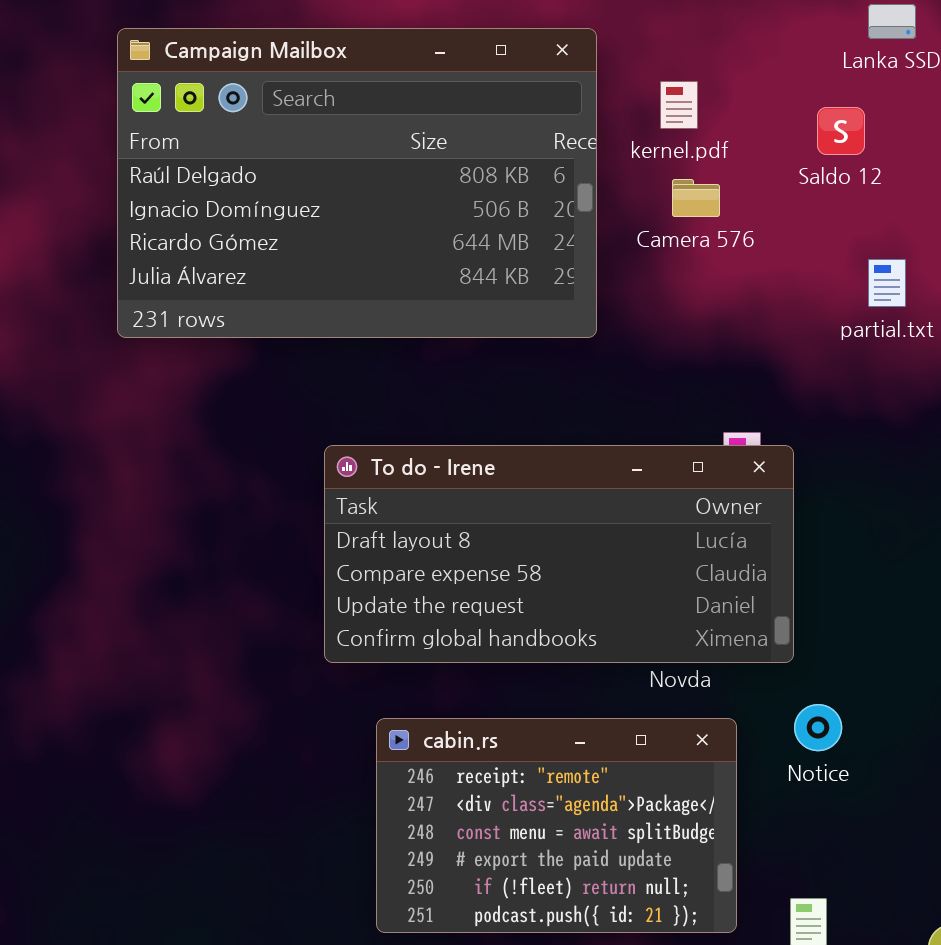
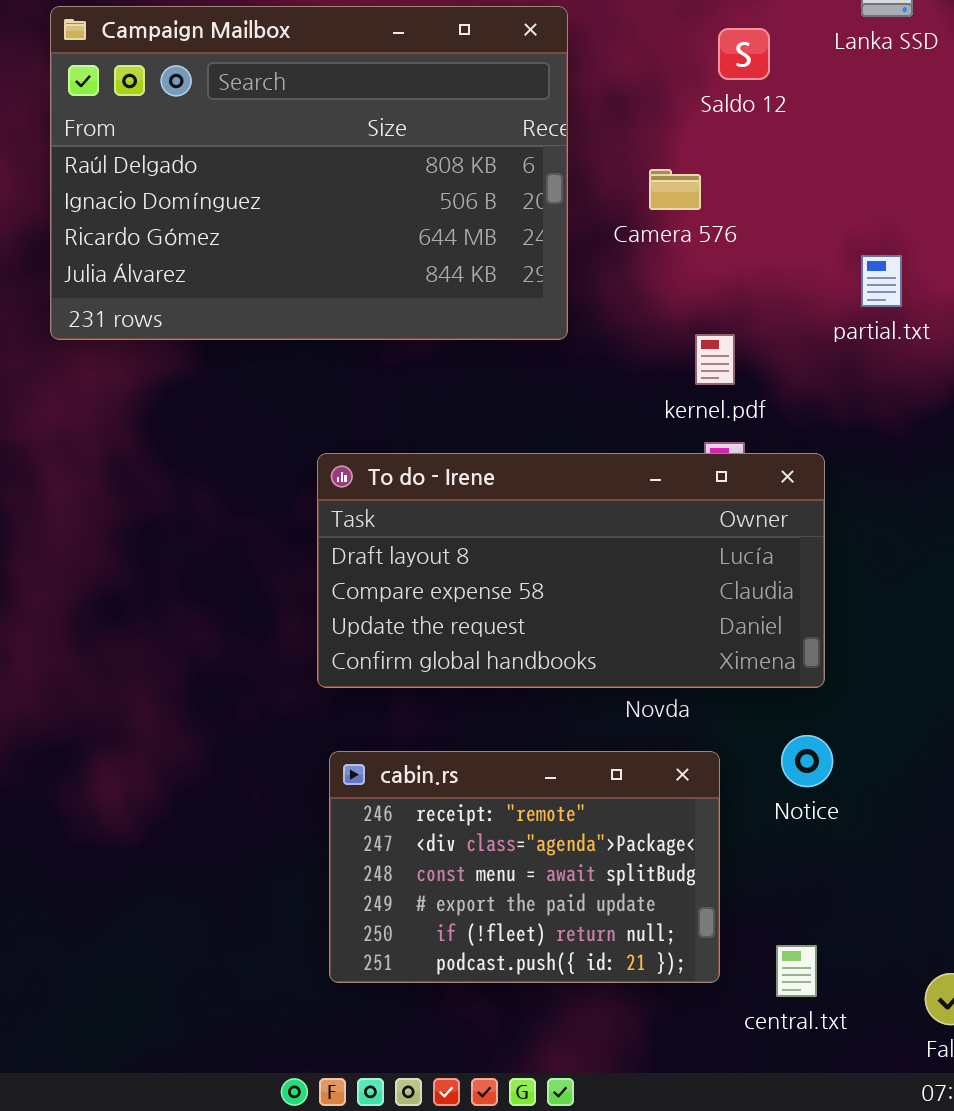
kernel.pdf: [660,81,698,129] -> [695,334,735,385], moved
Saldo 12: [817,107,865,155] -> [718,28,770,80], moved
To do - Irene: [324,445,794,663] -> [317,453,825,688], moved

